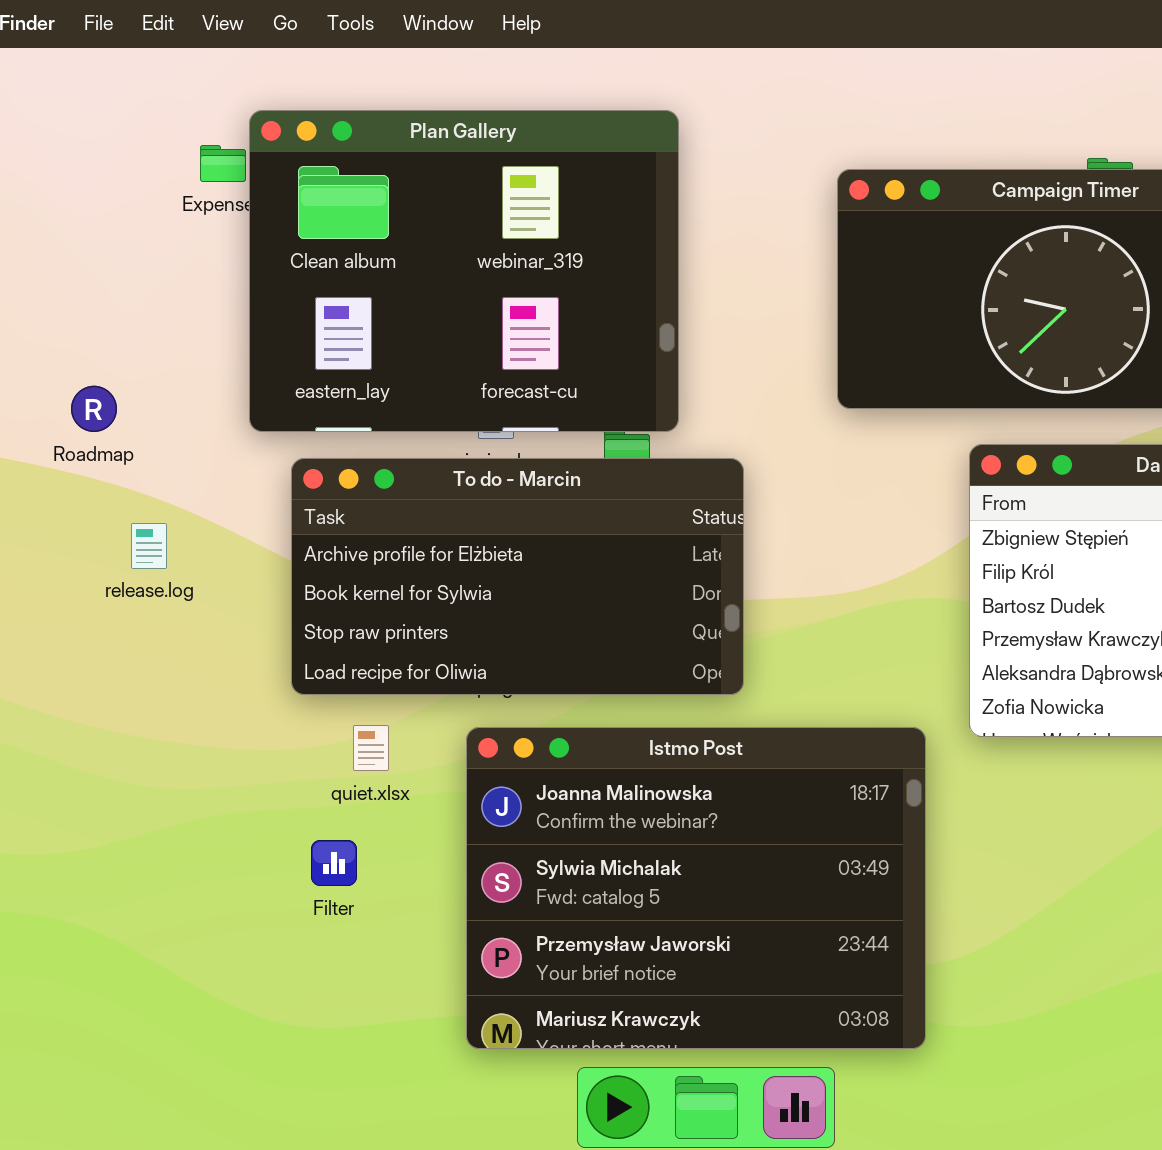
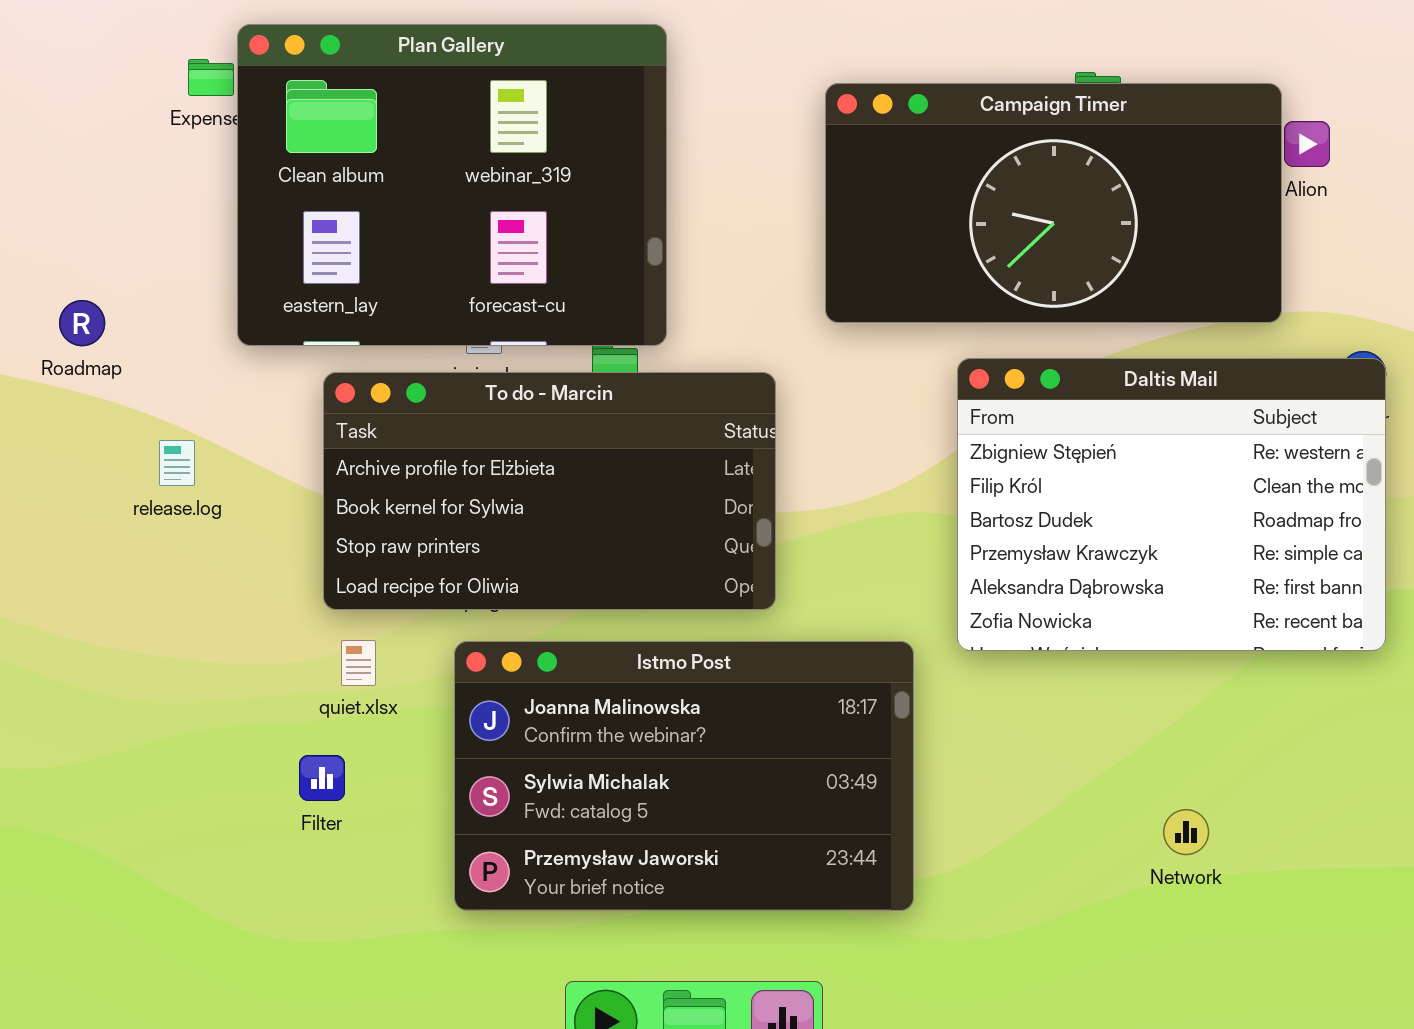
To do - Marcin: [291,458,744,695] -> [323,372,776,610], moved
release.log: [131,523,167,569] -> [159,440,195,486], moved
Istmo Post: [466,727,926,1049] -> [454,641,914,911], resized

